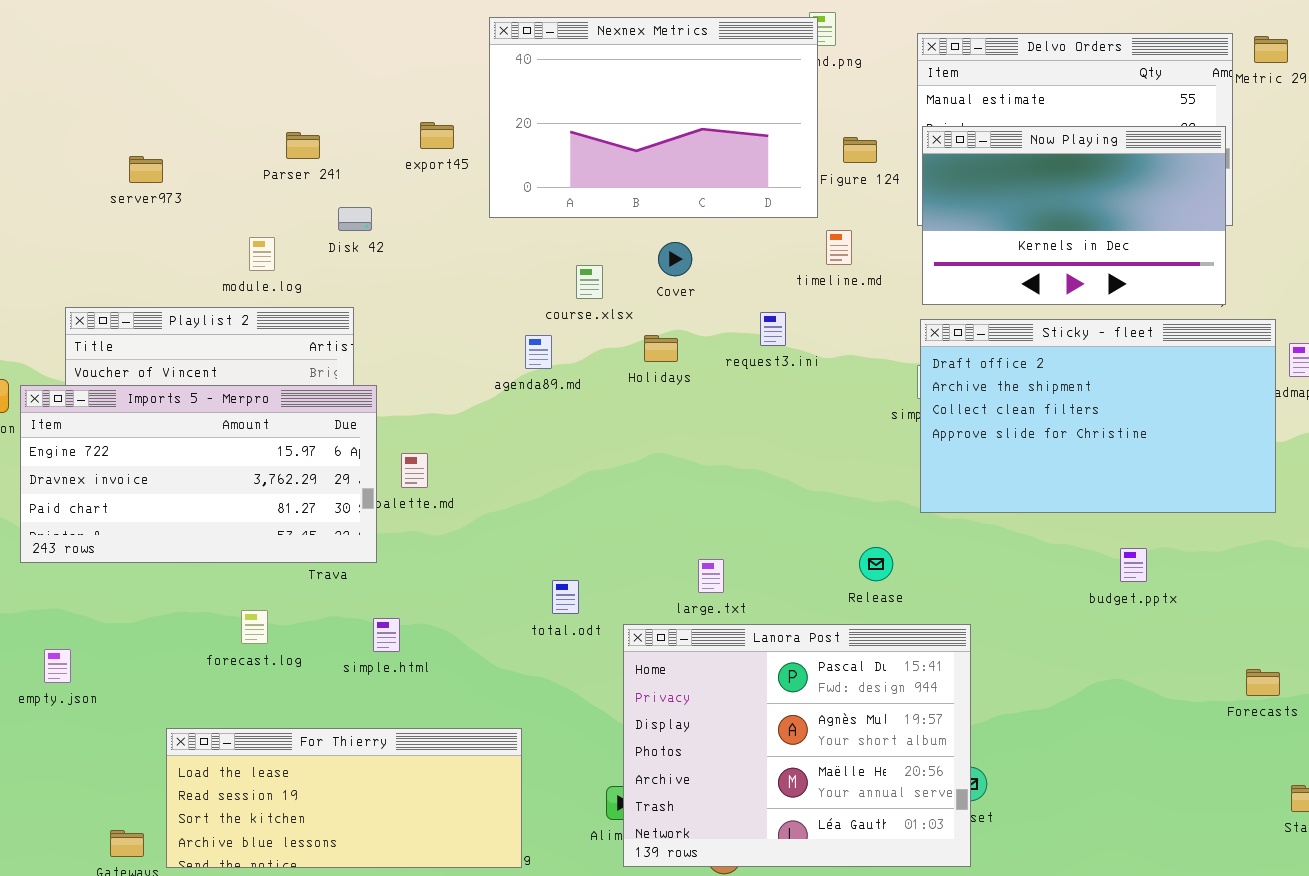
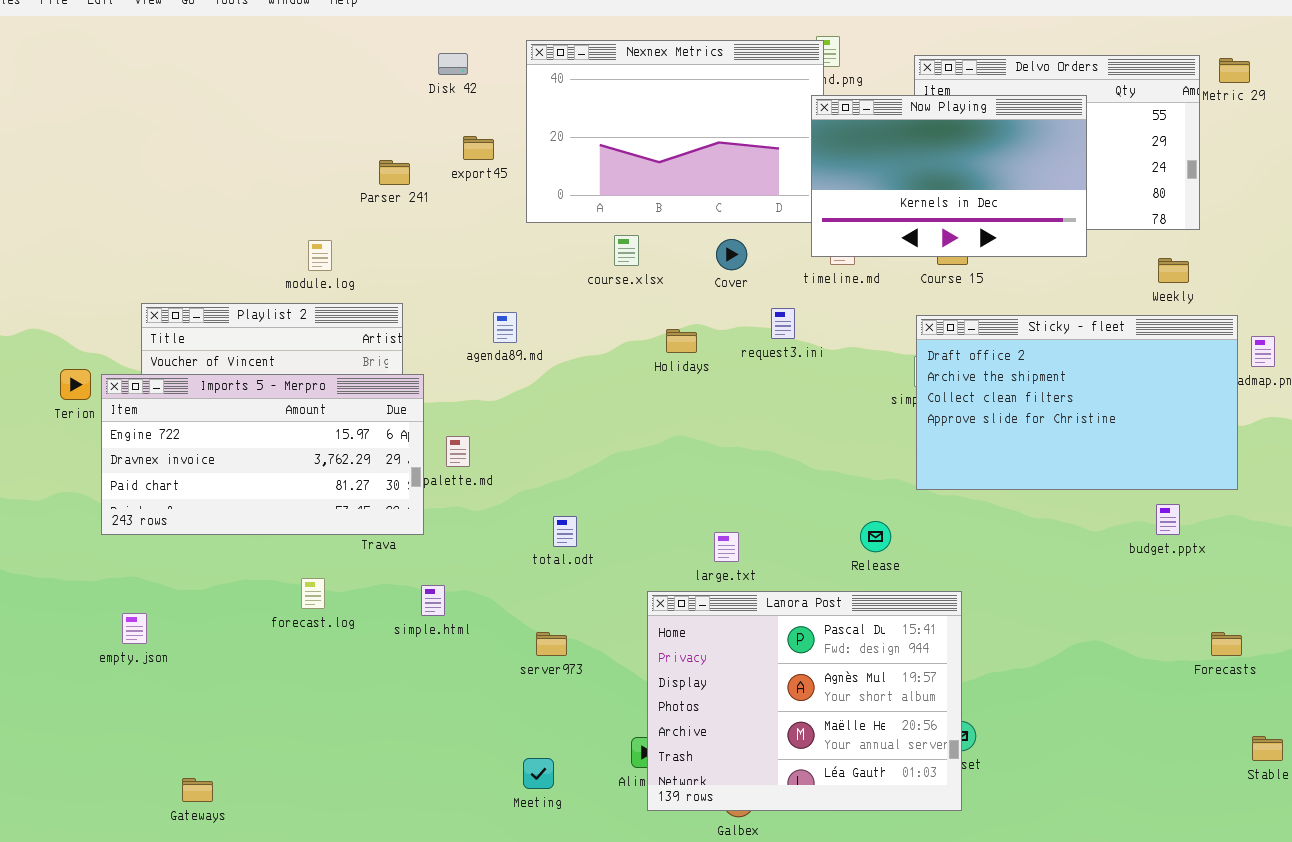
Now Playing: [922,126,1226,305] -> [811,95,1087,257], moved
Parser 241: [286,132,320,159] -> [379,160,410,185], moved
server973: [129,156,163,183] -> [536,632,567,656], moved
Disk 42: [338,207,372,231] -> [438,53,468,75], moved
Cover: [658,242,692,276] -> [716,239,747,270], moved
course.xlsx: [576,265,603,299] -> [614,235,639,266], moved
agenda89.md: [525,335,552,369] -> [493,312,517,343], moved
budget.pptx: [1120,548,1147,582] -> [1156,504,1180,535], moved
total.odt: [552,580,579,614] -> [553,516,577,547], moved
For Thierry: [166,728,522,868] -> none, closed

